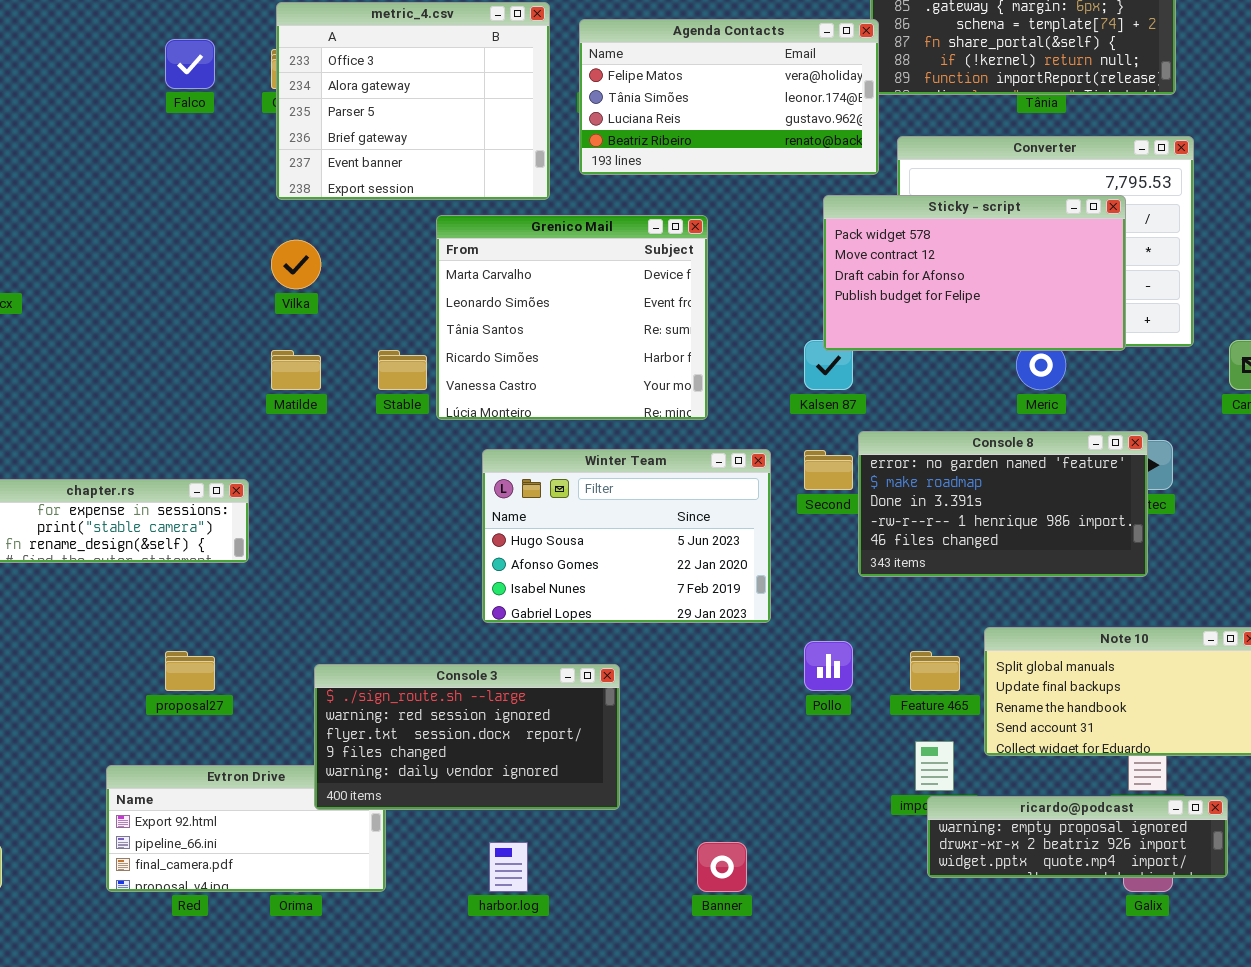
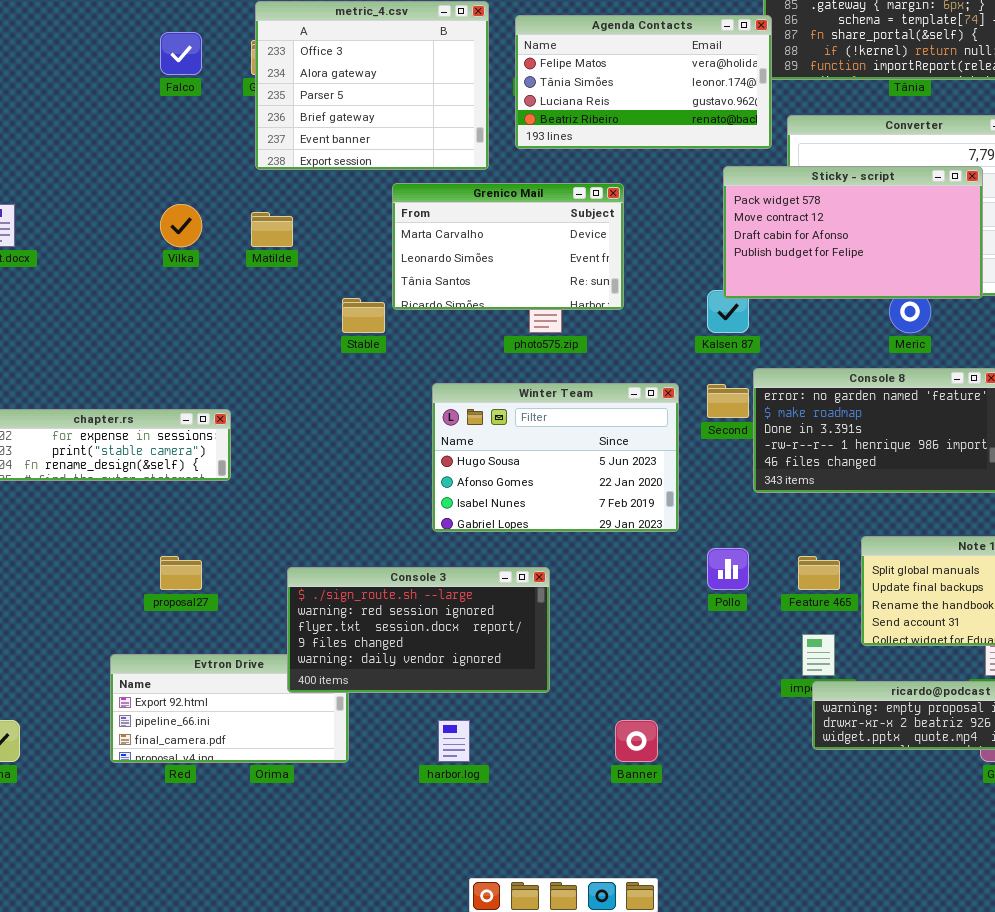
Grenico Mail: [436,215,708,420] -> [392,183,624,310], resized
Vilka: [271,240,321,289] -> [160,204,202,247], moved
Matilde: [271,350,321,390] -> [251,212,293,247], moved

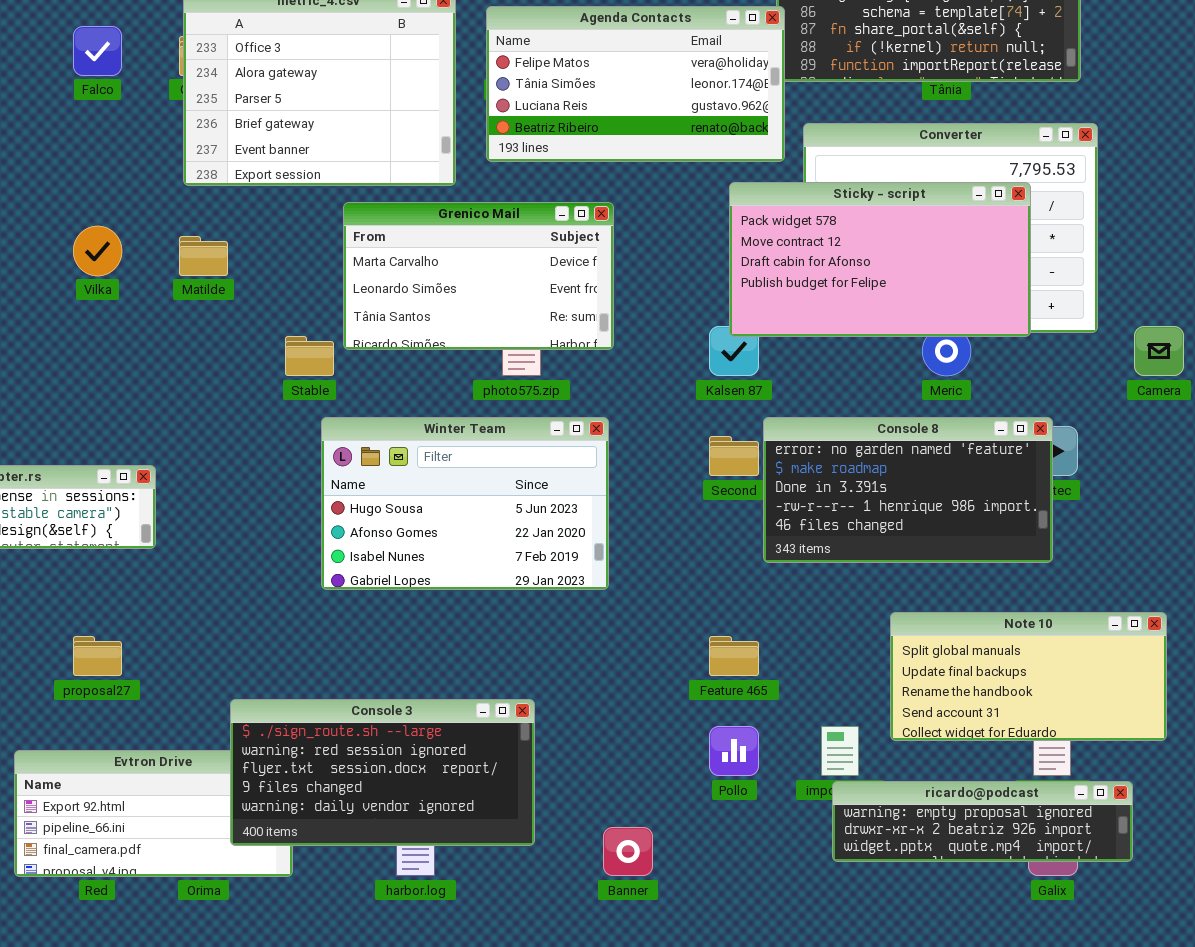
Winter Team: [432,383,679,532] -> [321,417,609,590], moved
Pollo: [707,548,749,590] -> [709,726,759,776], moved
Feature 465: [798,556,840,590] -> [709,636,759,676], moved
Console 3: [287,567,550,693] -> [230,699,535,846], moved

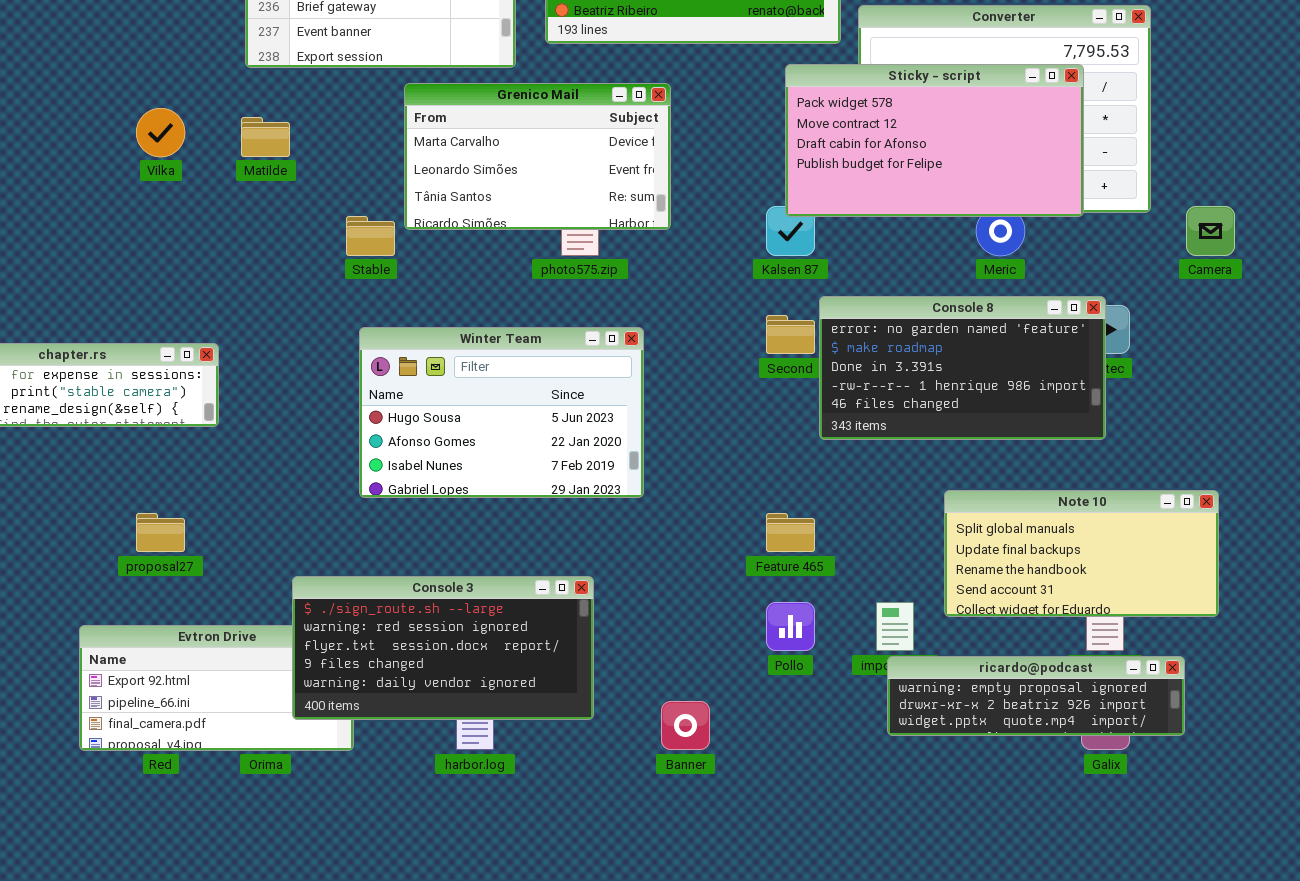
Winter Team: [321,417,609,590] -> [359,327,644,498], moved

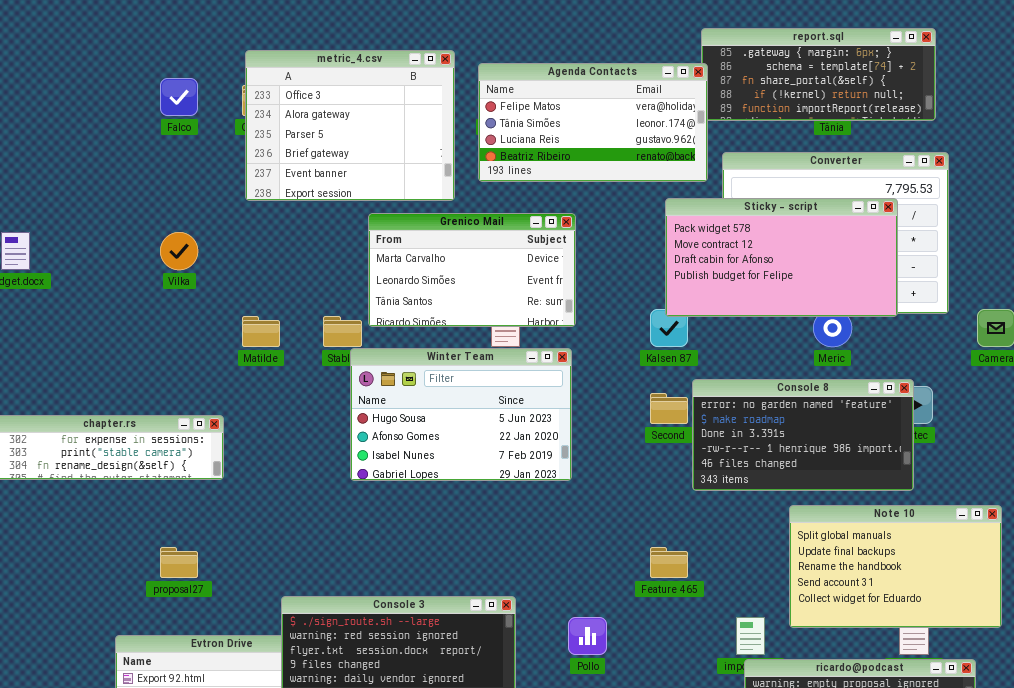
Matilde: [241,117,290,157] -> [242,316,280,347], moved
Winter Team: [359,327,644,498] -> [350,348,572,481], moved
Note 10: [944,490,1219,617] -> [789,505,1002,628], resized
Pollo: [766,602,815,651] -> [568,617,607,655], moved

